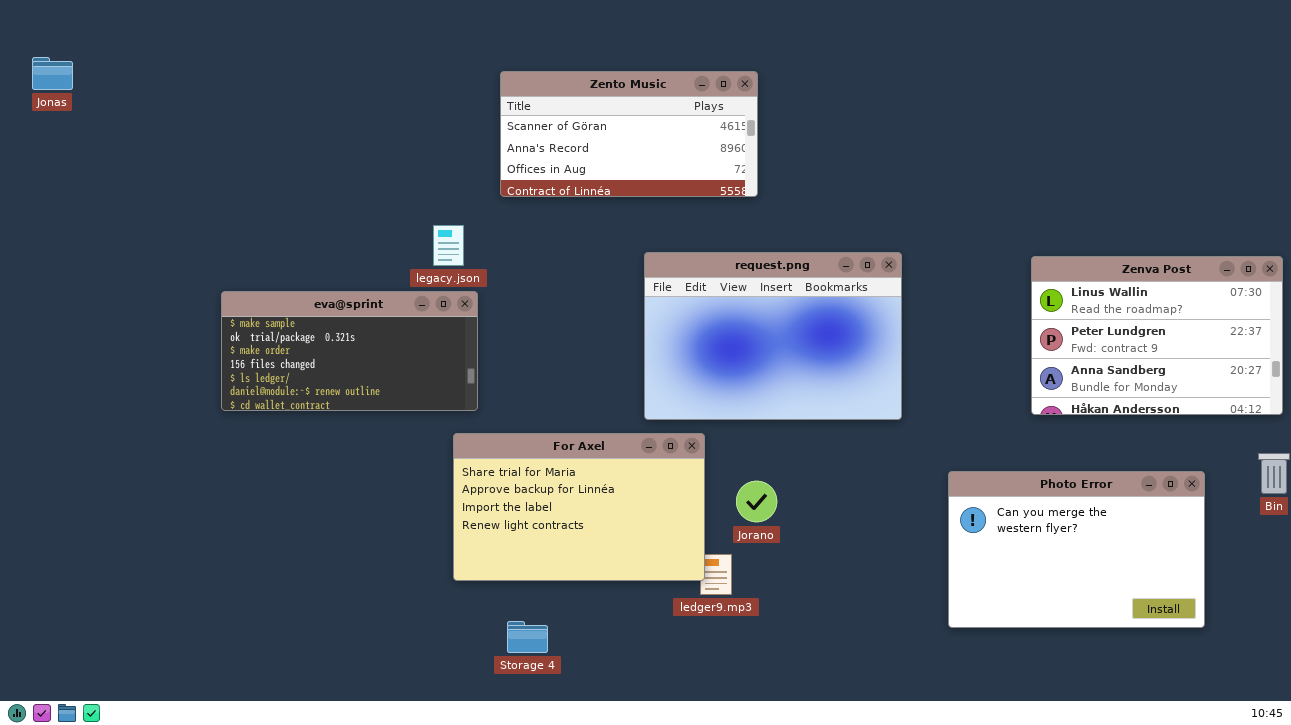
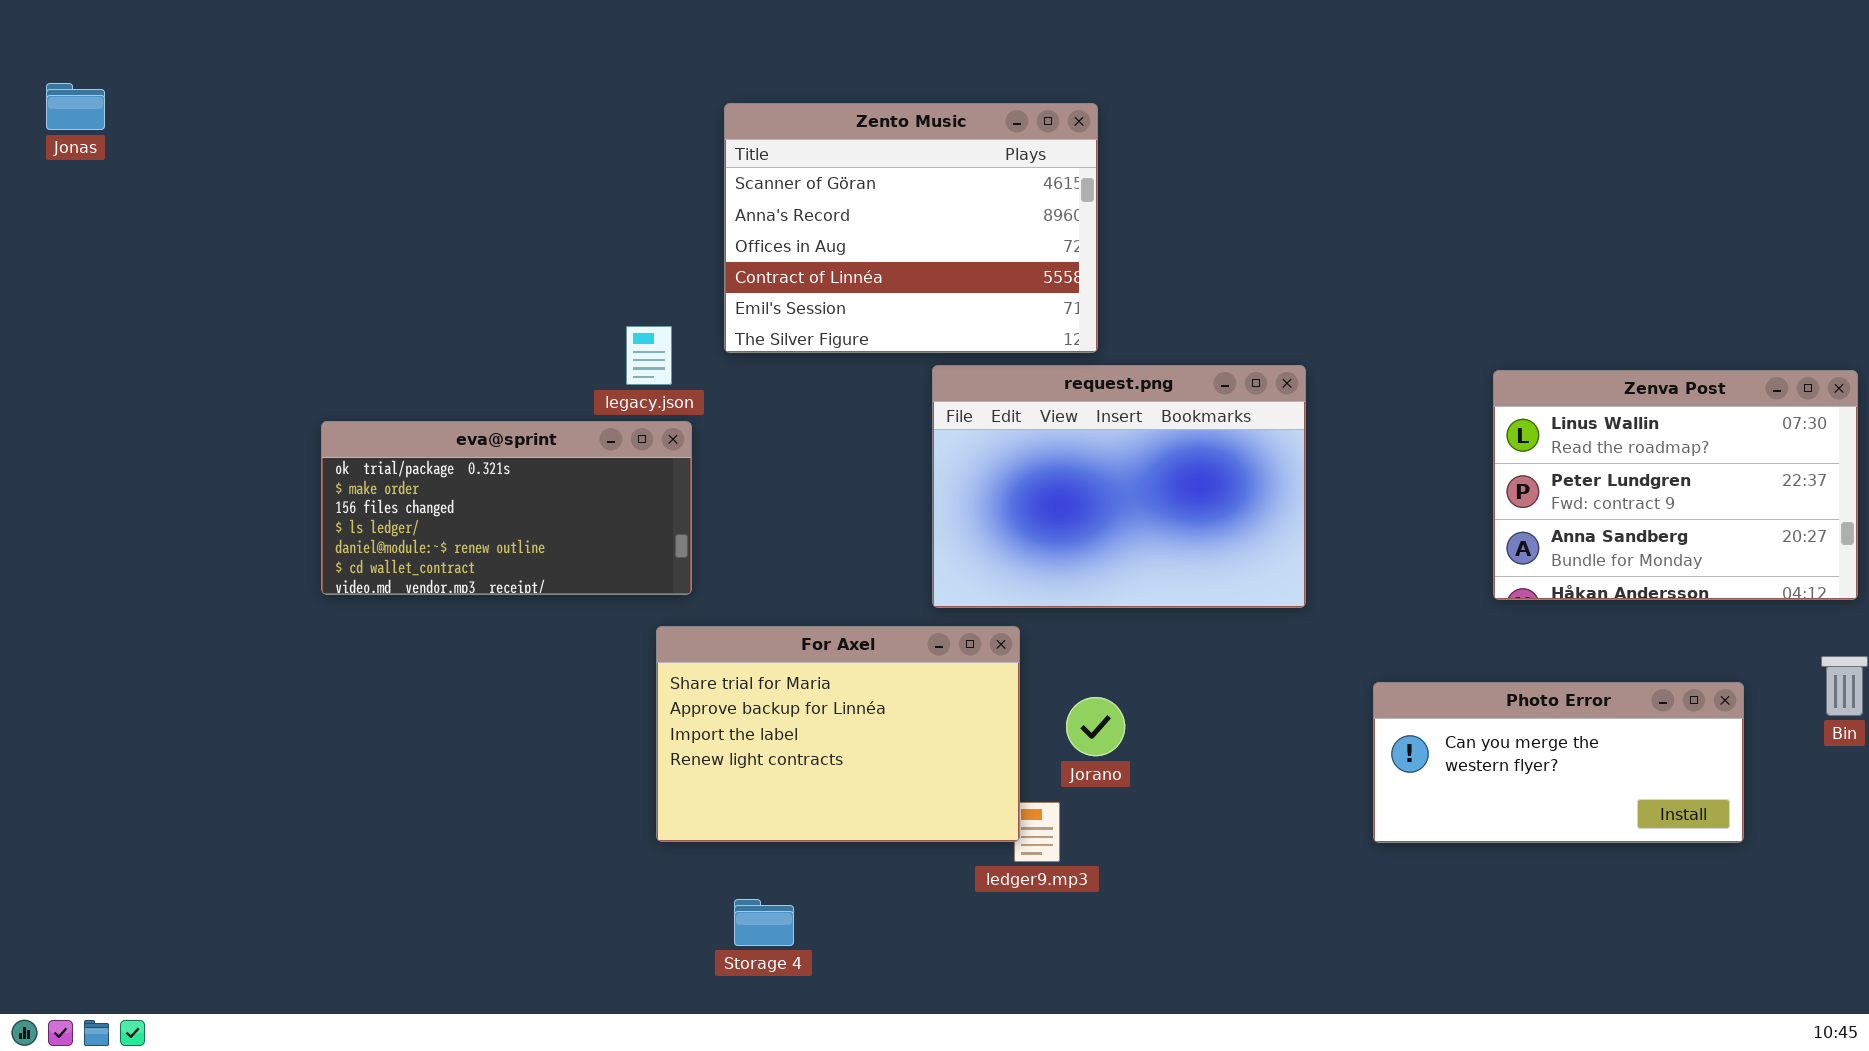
Zento Music: [500,71,758,197] -> [724,103,1098,353], resized
eva@sprint: [221,291,478,411] -> [321,421,692,595], scrolled down 1 row
Photo Error: [948,471,1205,628] -> [1373,682,1744,843], resized

